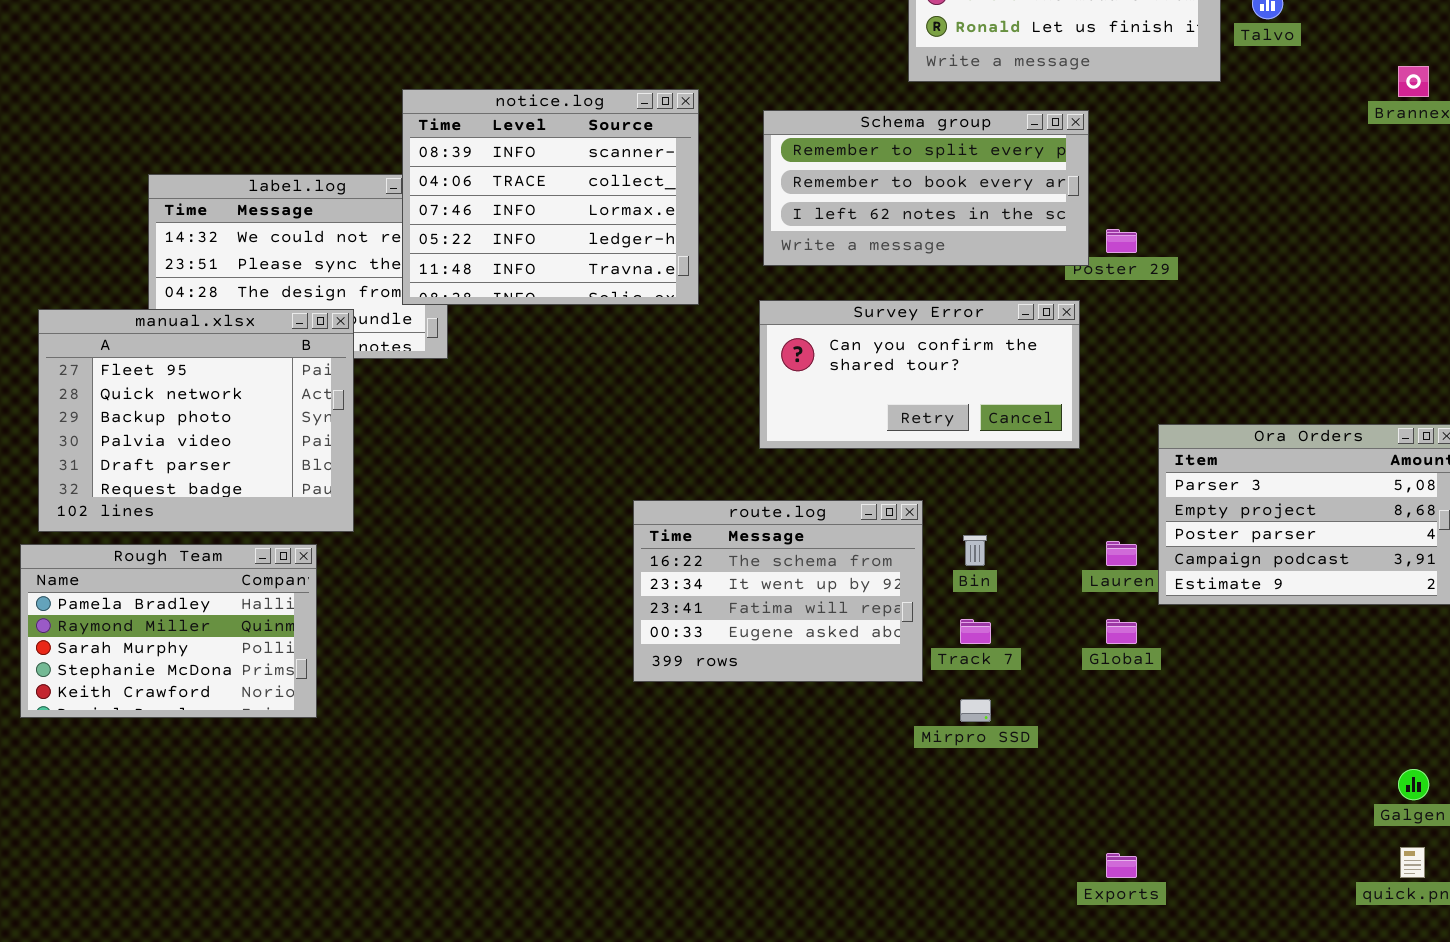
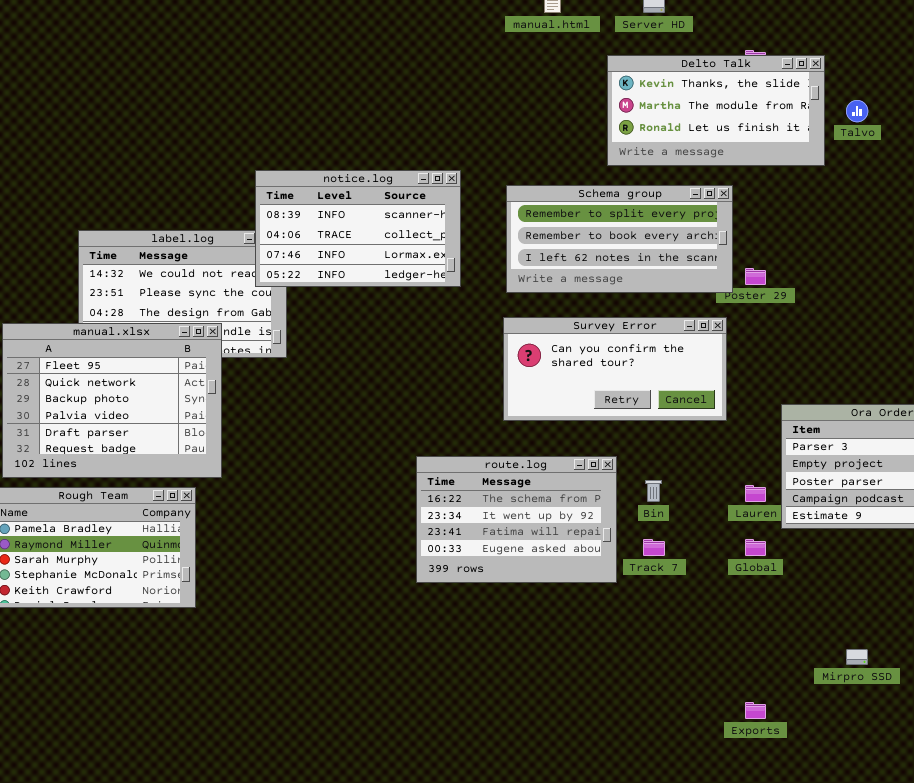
notice.log: [402,89,699,305] -> [255,170,461,287], resized
Mirpro SSD: [960,699,991,722] -> [846,649,868,665], moved

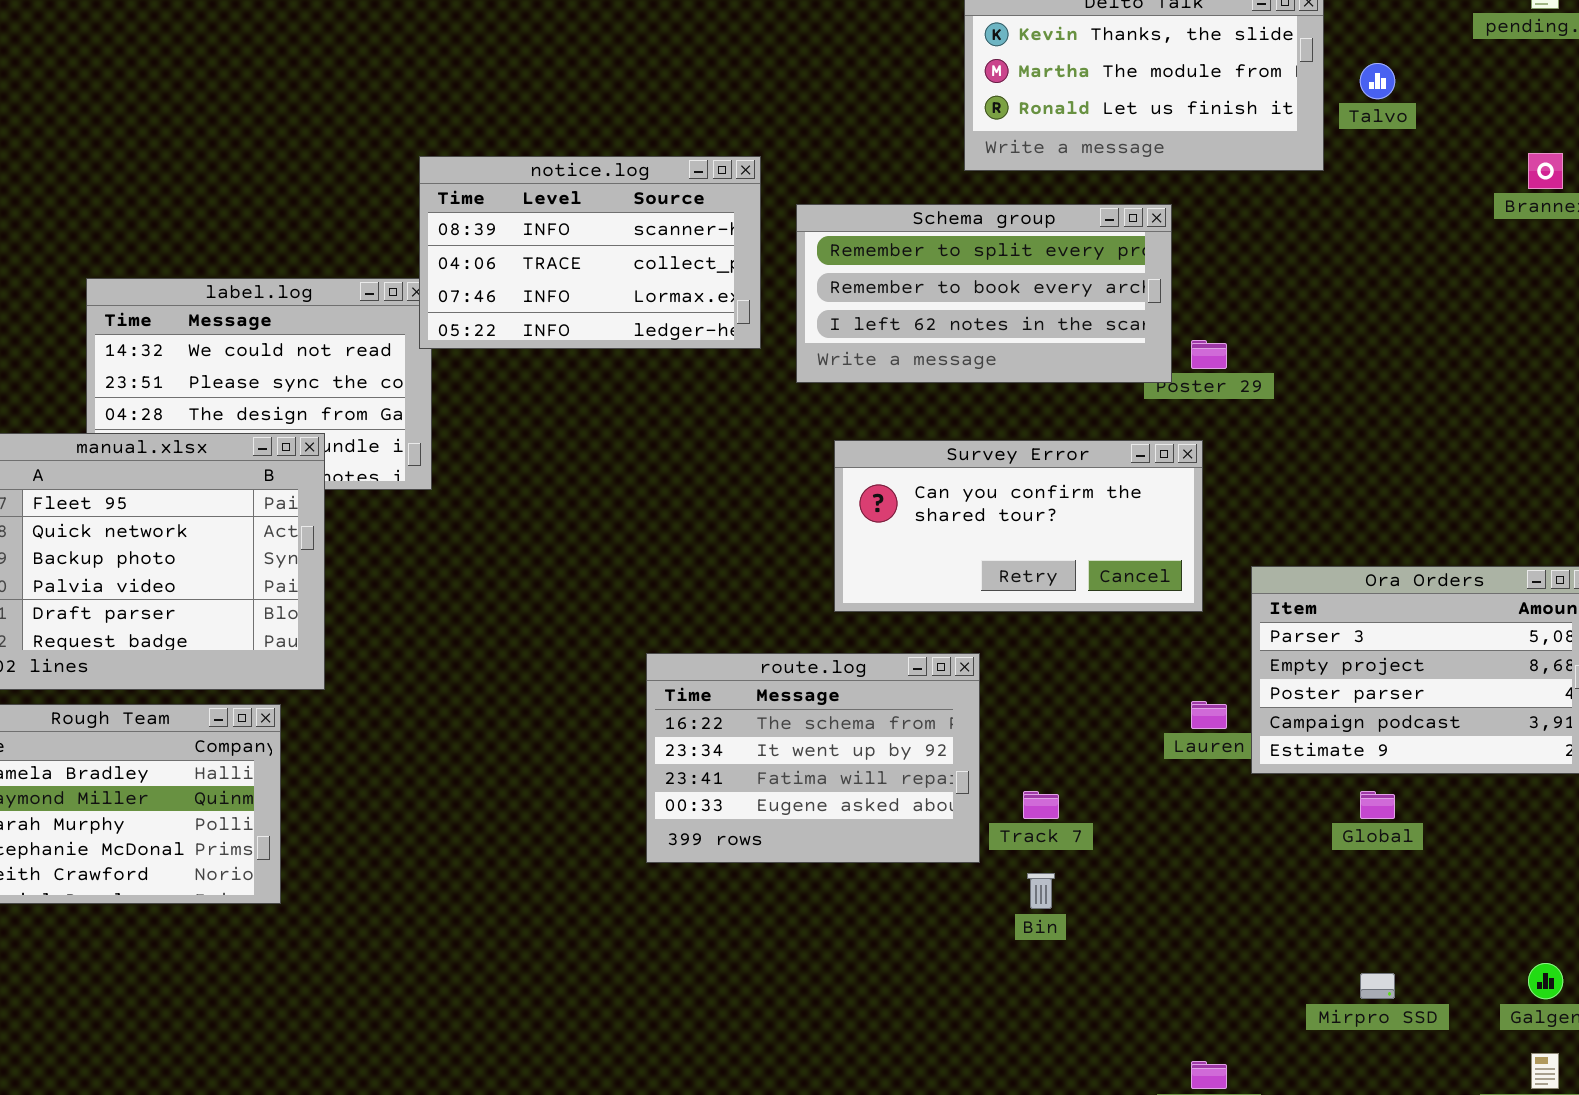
notice.log: [255,170,461,287] -> [419,156,761,349], moved
Survey Error: [503,317,727,421] -> [834,440,1203,612], moved
Bin: [645,480,662,502] -> [1027,873,1055,909], moved
Global: [745,539,766,556] -> [1360,791,1395,819], moved

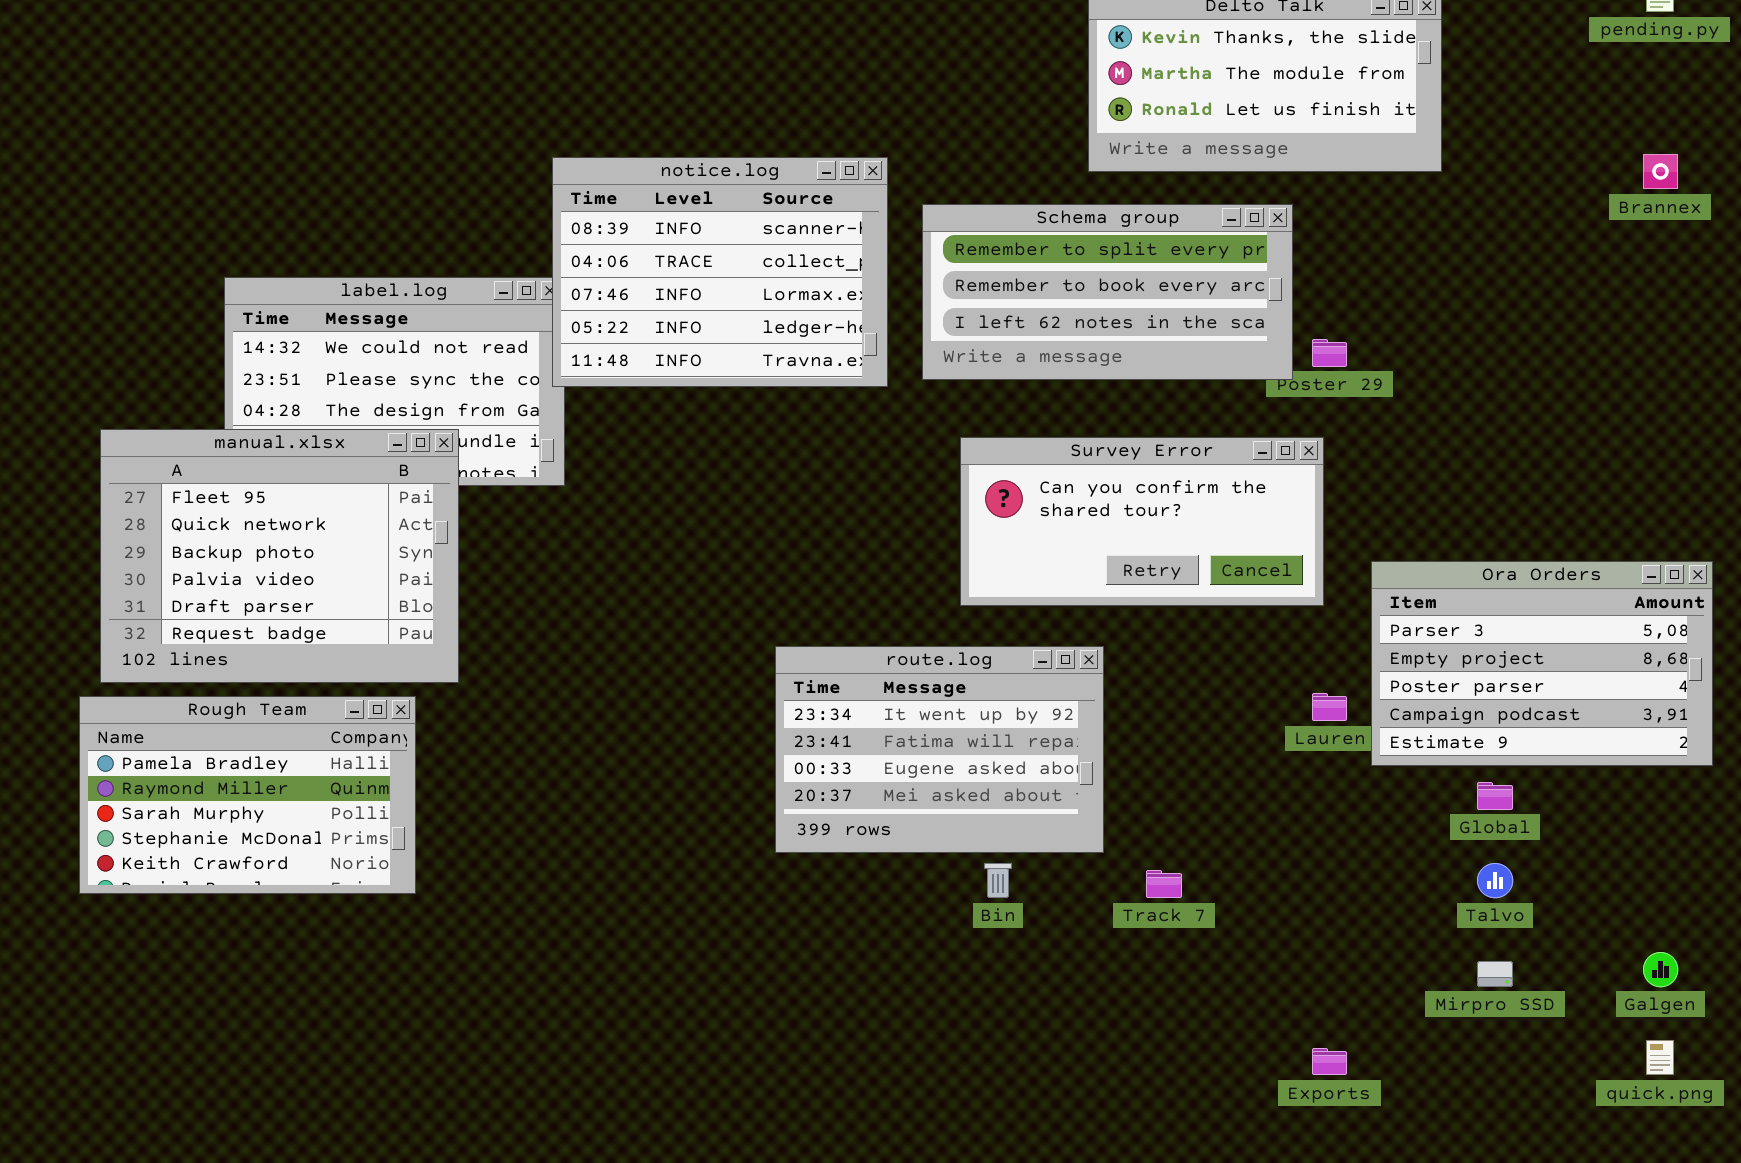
Talvo: [1360,63,1395,99] -> [1477,863,1513,898], moved
notice.log: [419,156,761,349] -> [552,157,888,387], resized
route.log: [646,653,980,863] -> [775,646,1104,853], scrolled down 1 row
Track 7: [1023,791,1059,819] -> [1146,870,1182,898], moved
Bin: [1027,873,1055,909] -> [984,863,1012,898], moved

